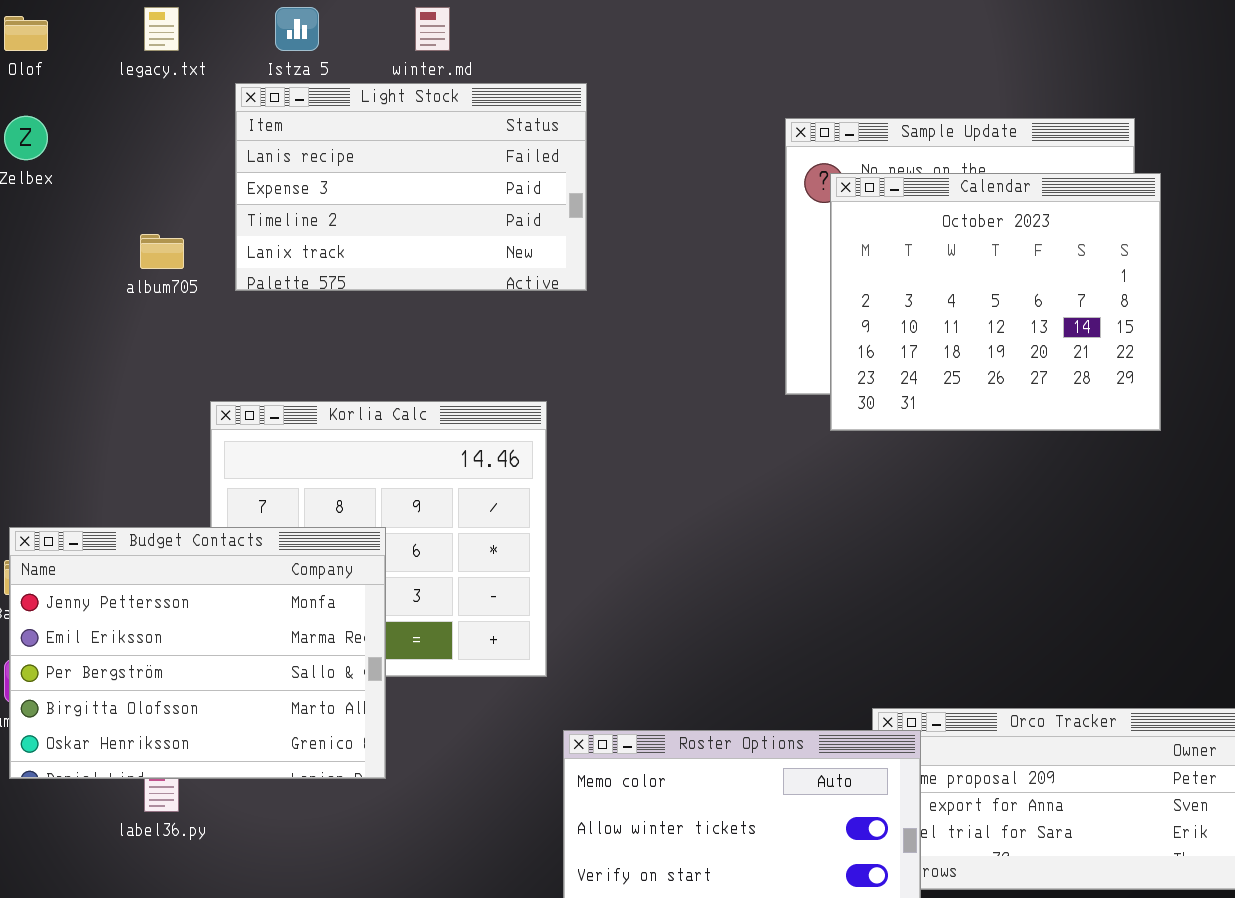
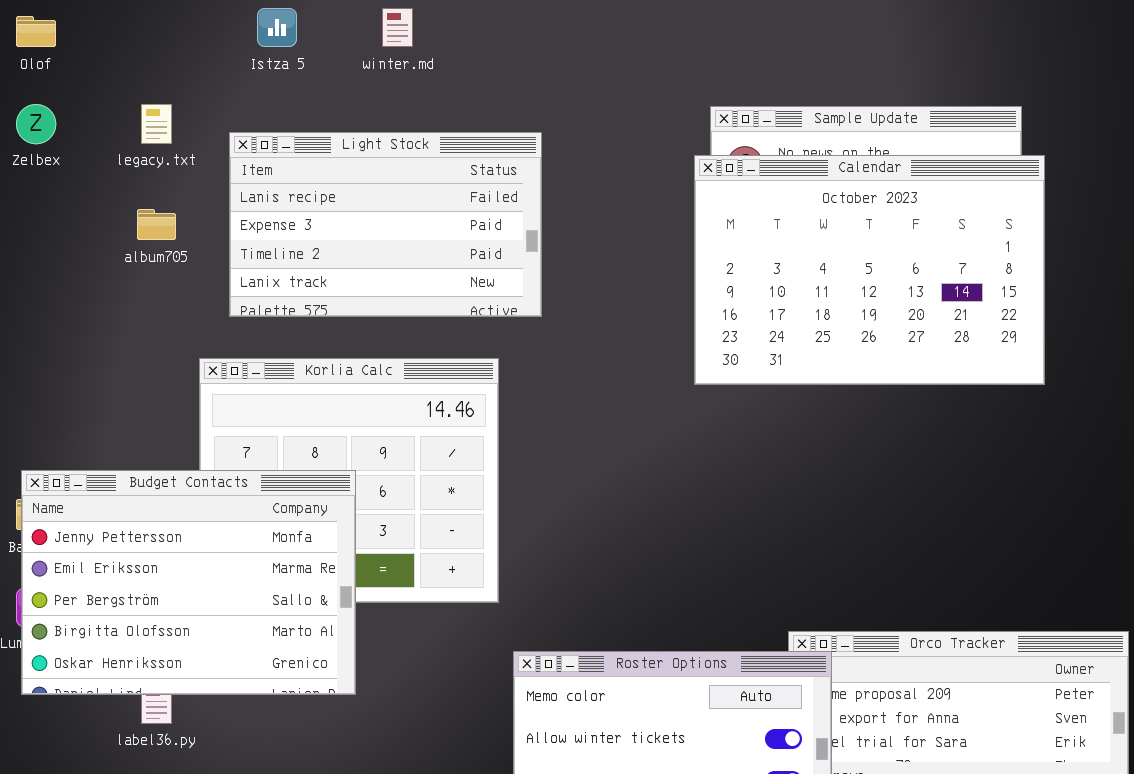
legacy.txt: [144,7,179,51] -> [141,104,172,144], moved
Light Stock: [235,83,587,291] -> [229,132,542,317], moved
Calendar: [830,173,1161,431] -> [694,155,1045,385], resized

